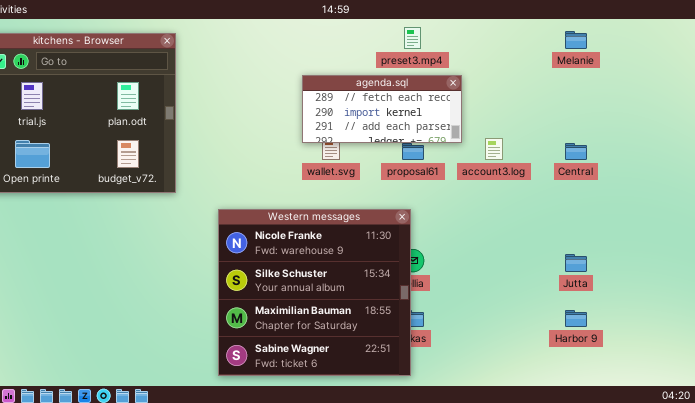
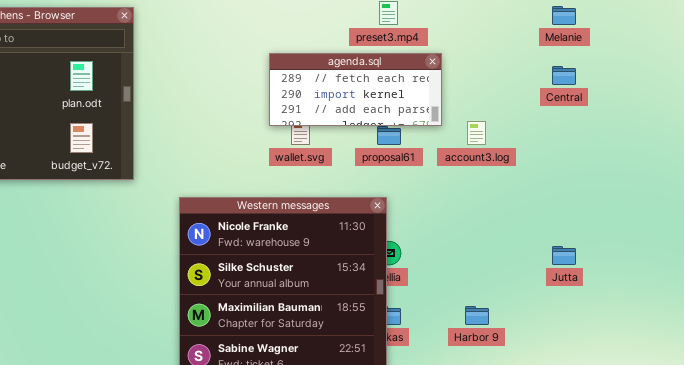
Central: [565,143,587,160] -> [552,66,576,85], moved
Harbor 9: [565,310,587,327] -> [465,306,489,325], moved

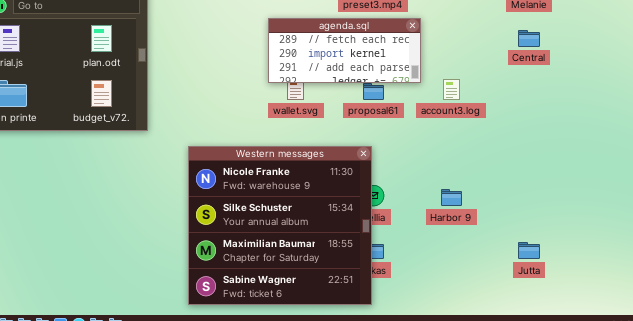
Jutta: [552,246,576,265] -> [518,242,540,259], moved
Harbor 9: [465,306,489,325] -> [441,189,462,206], moved

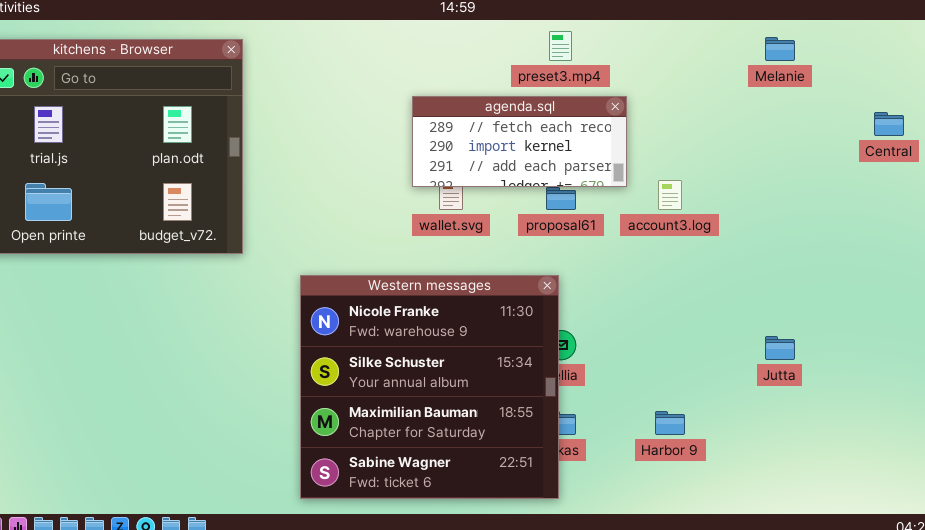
Central: [518,30,540,47] -> [874,112,904,136], moved
Harbor 9: [441,189,462,206] -> [655,411,685,435], moved
Jutta: [518,242,540,259] -> [765,336,795,360], moved

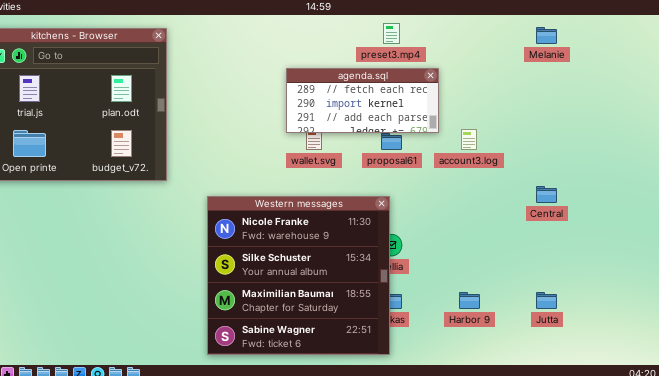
Central: [874,112,904,136] -> [536,186,557,203], moved
Jutta: [765,336,795,360] -> [536,292,557,309], moved

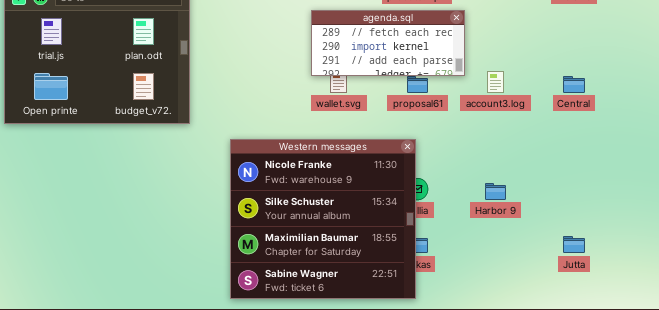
Central: [536,186,557,203] -> [563,76,585,93], moved
Harbor 9: [459,292,480,309] -> [485,183,506,200], moved

